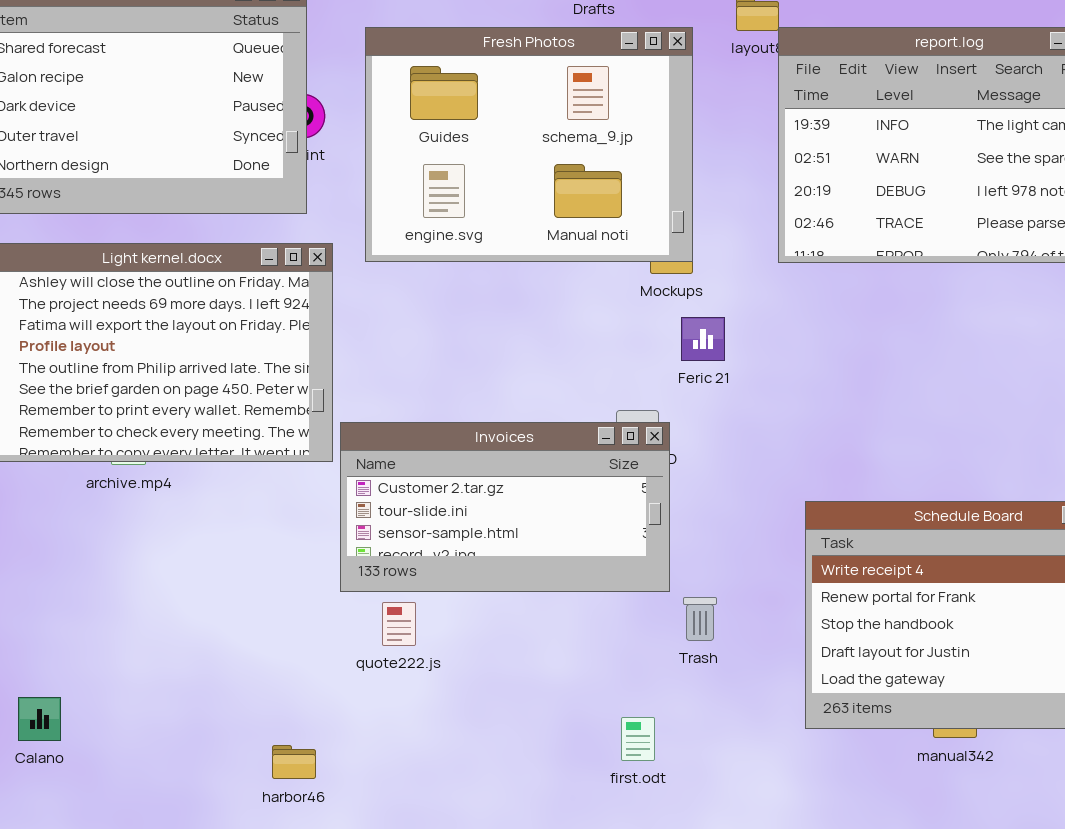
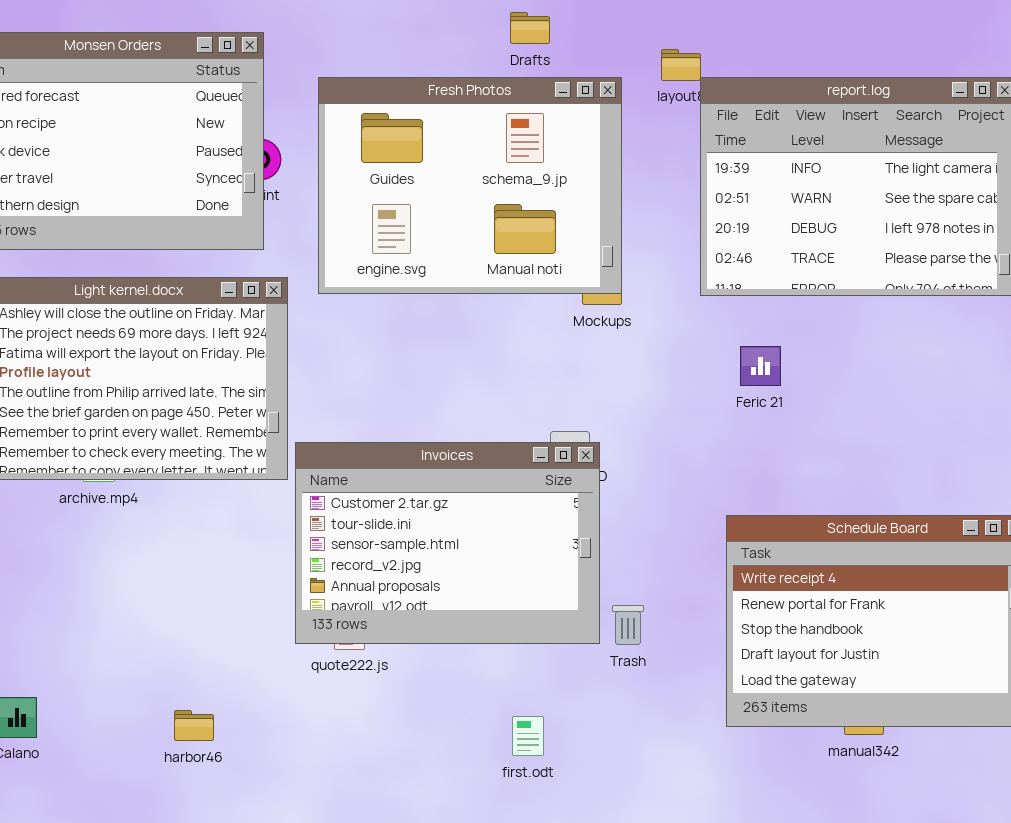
Feric 21: [681,317,725,361] -> [740,346,781,386], moved
Invoices: [340,422,670,592] -> [295,442,600,644], resized
first.odt: [621,717,655,761] -> [512,716,544,756], moved
harbor46: [272,745,316,779] -> [174,710,214,741], moved

